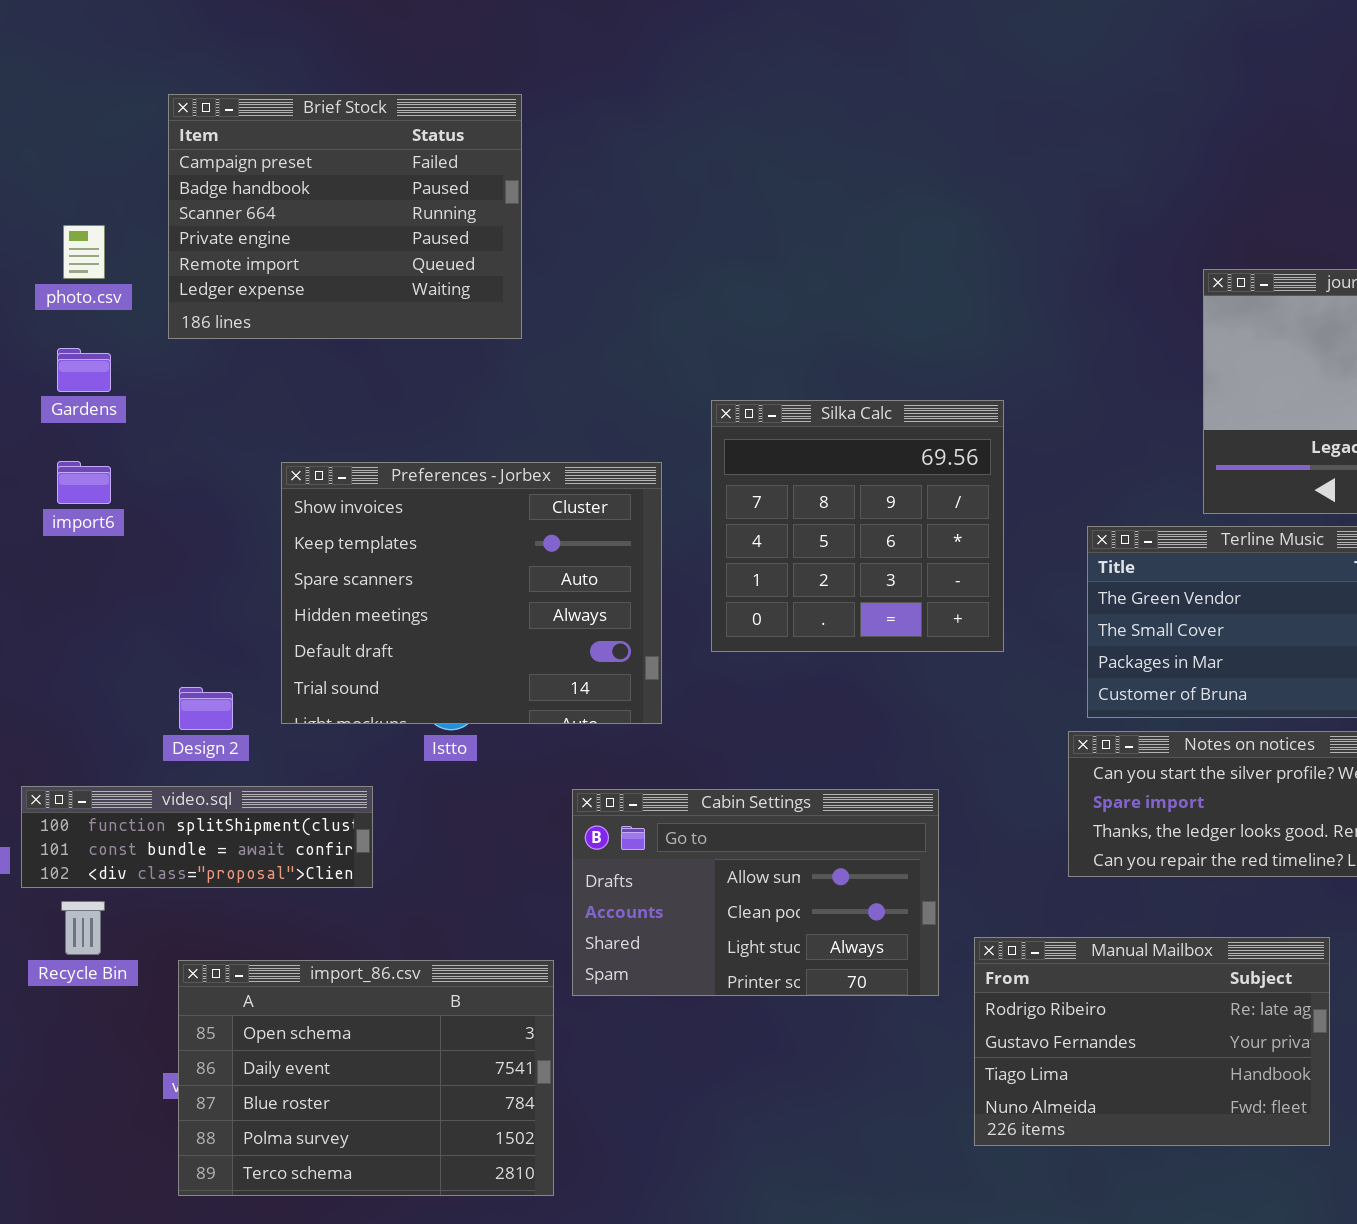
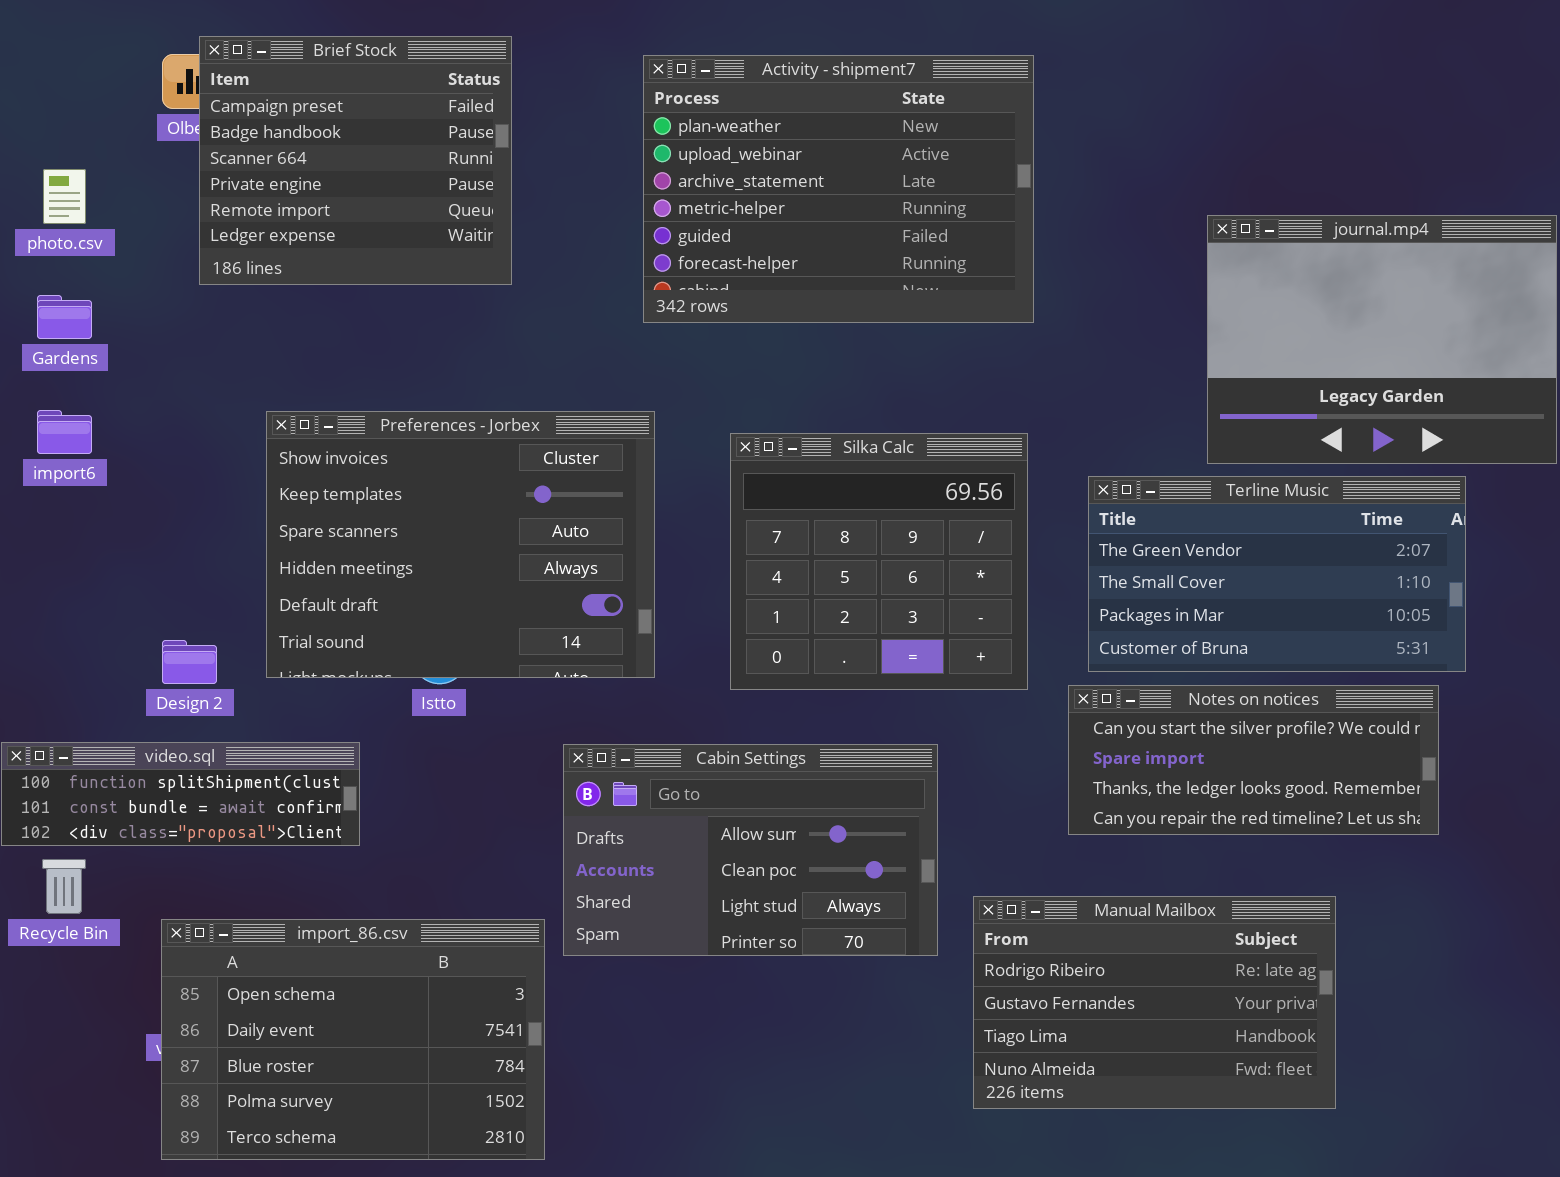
Brief Stock: [168,94,522,339] -> [199,36,512,285], resized
Activity - shipment7: none -> [643,55,1034,323], opened
Silka Calc: [711,400,1004,652] -> [730,433,1028,690], moved

